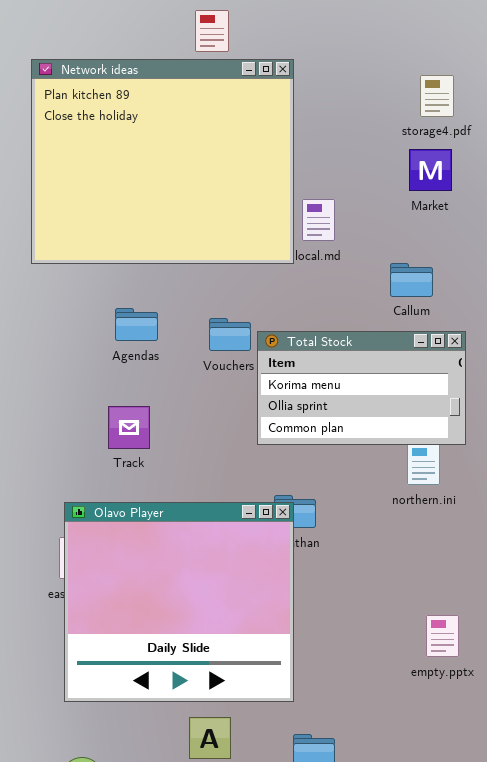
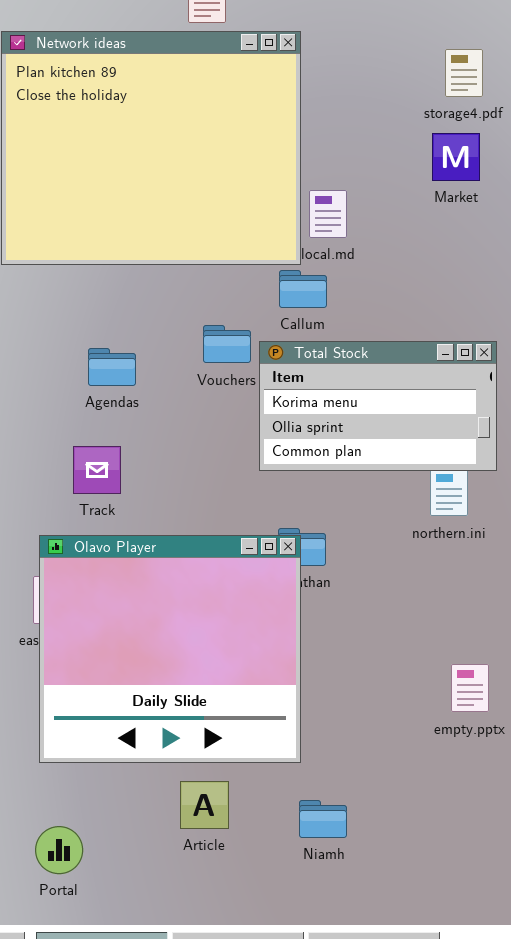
Callum: [390,263,433,297] -> [279,270,327,308], moved
Agendas: [115,308,158,341] -> [88,348,136,386], moved
Track: [108,406,150,449] -> [73,446,121,494], moved

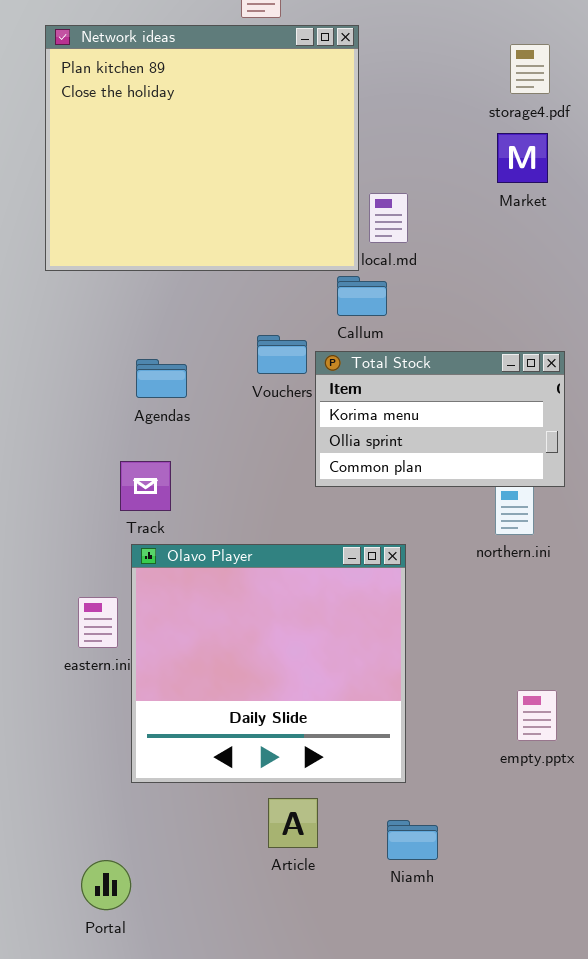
Olavo Player: [39,535,301,763] -> [131,544,406,783], moved
Article: [180,781,229,829] -> [268,798,318,848], moved
Niamh: [299,800,347,838] -> [387,820,438,860], moved

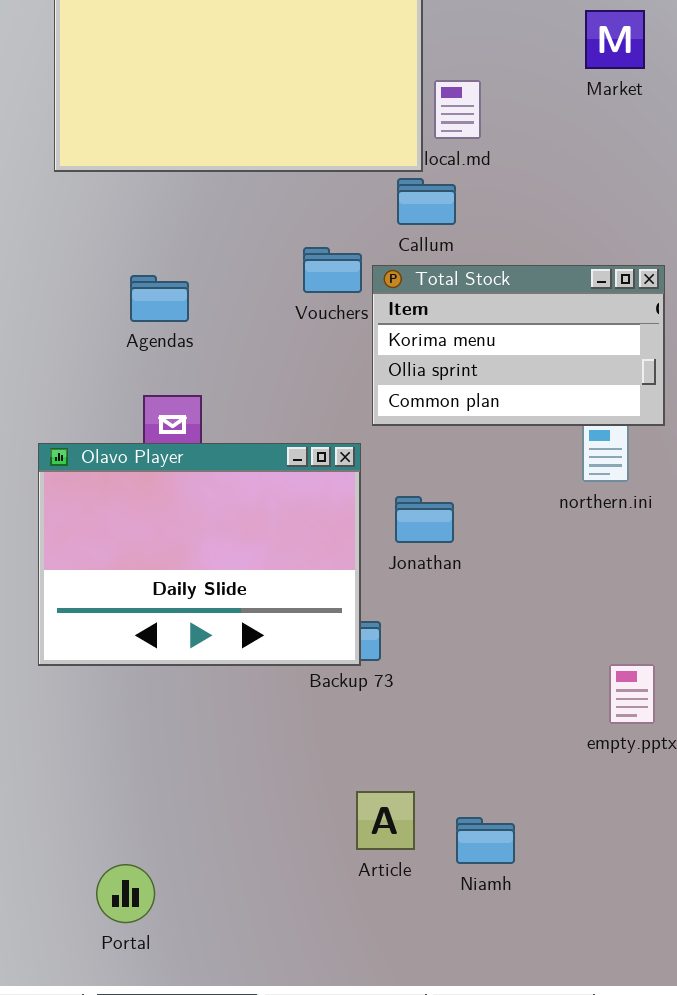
Agendas: [136,359,187,398] -> [130,275,189,322], moved
Olavo Player: [131,544,406,783] -> [38,443,361,666], moved, resized
Article: [268,798,318,848] -> [356,791,415,850], moved

